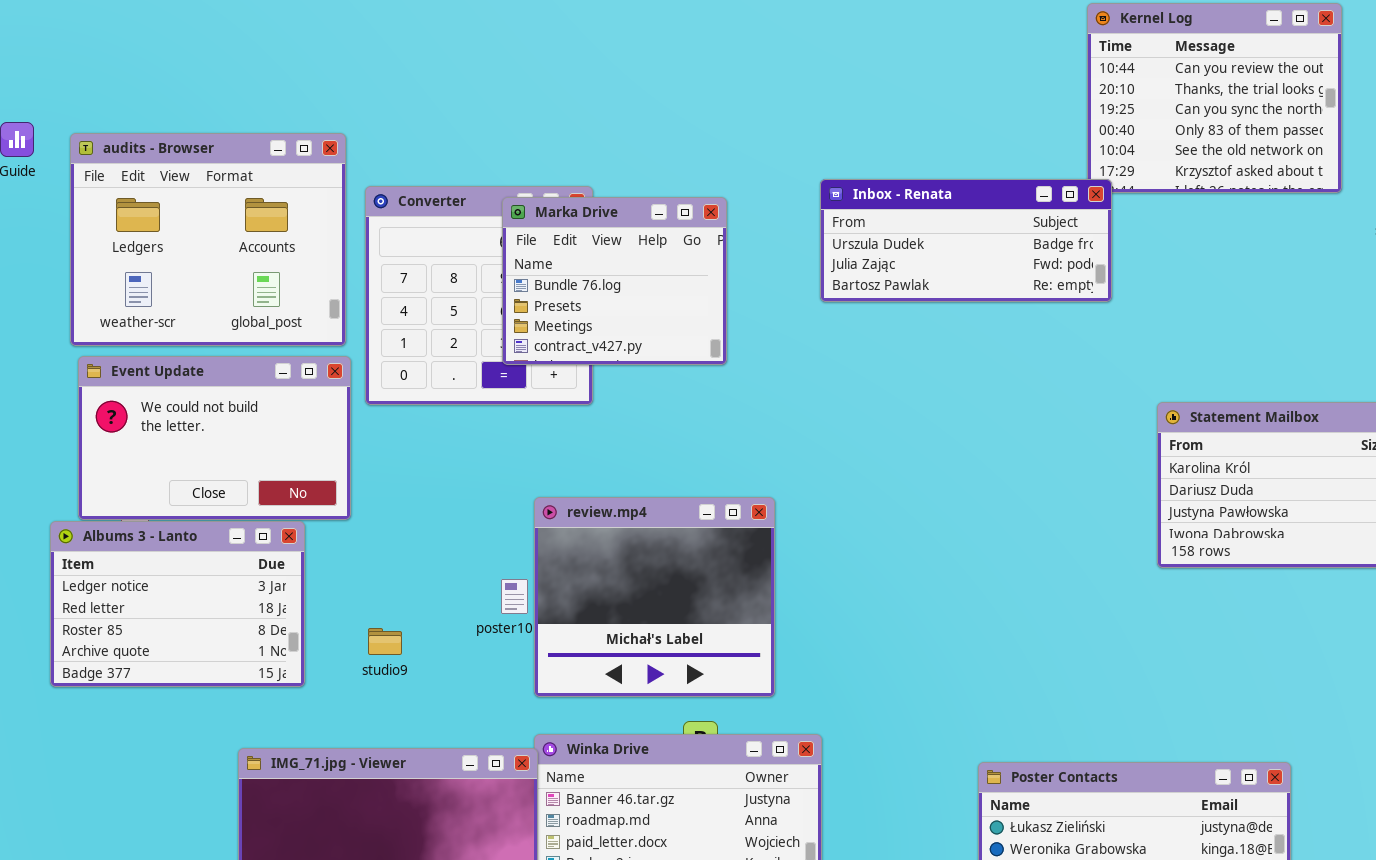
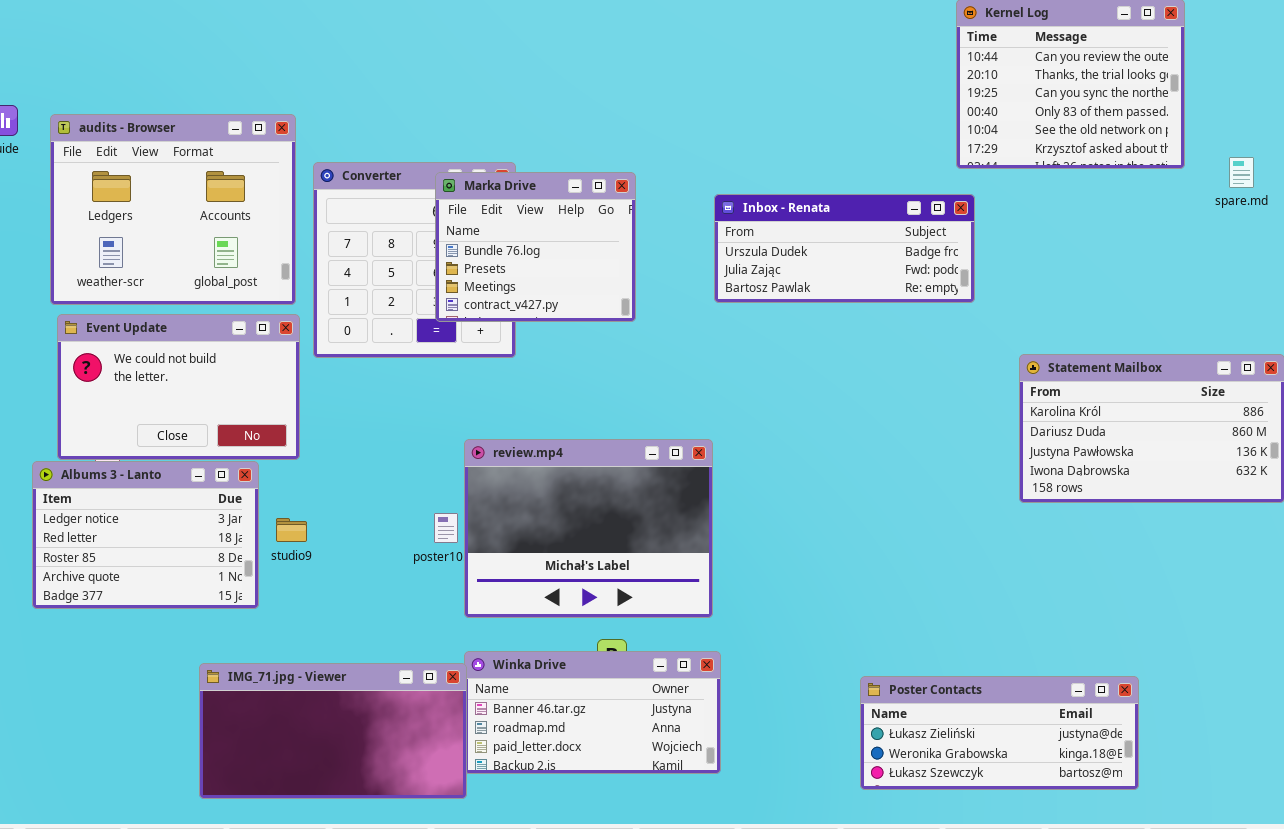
Inbox - Renata: [820,179,1112,302] -> [714,194,975,303], moved
review.mp4: [534,497,775,697] -> [464,439,713,618], resized
studio9: [368,628,402,655] -> [276,518,307,542], moved

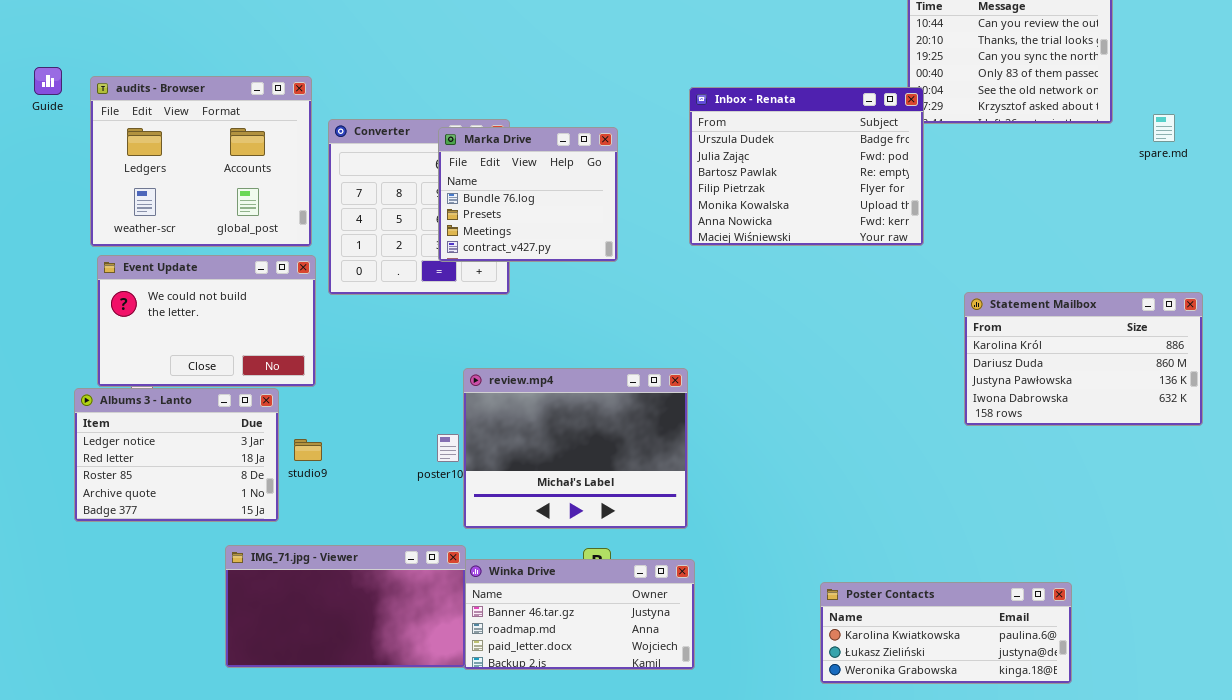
Inbox - Renata: [714,194,975,303] -> [689,87,924,246], resized
IMG_71.jpg - Viewer: [199,663,467,799] -> [225,545,466,668], moved
Poster Contacts: [860,676,1139,790] -> [820,582,1072,684], scrolled up 1 row

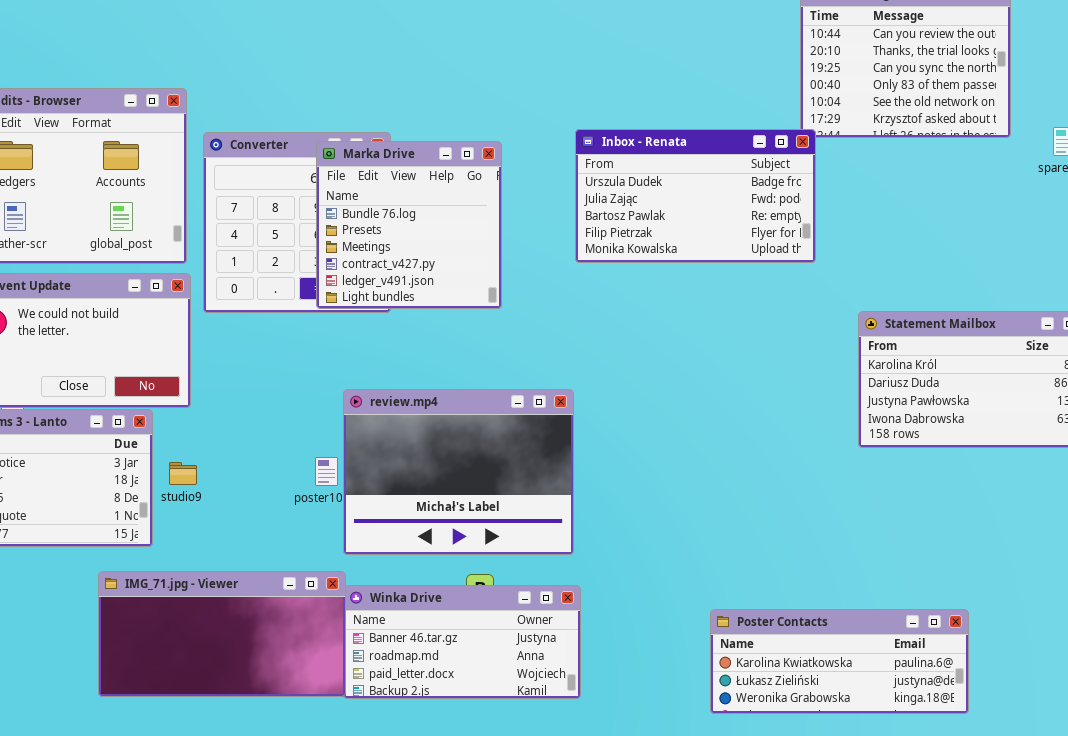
Inbox - Renata: [689,87,924,246] -> [575,129,816,263], resized
Marka Drive: [438,127,618,262] -> [316,141,502,309], resized

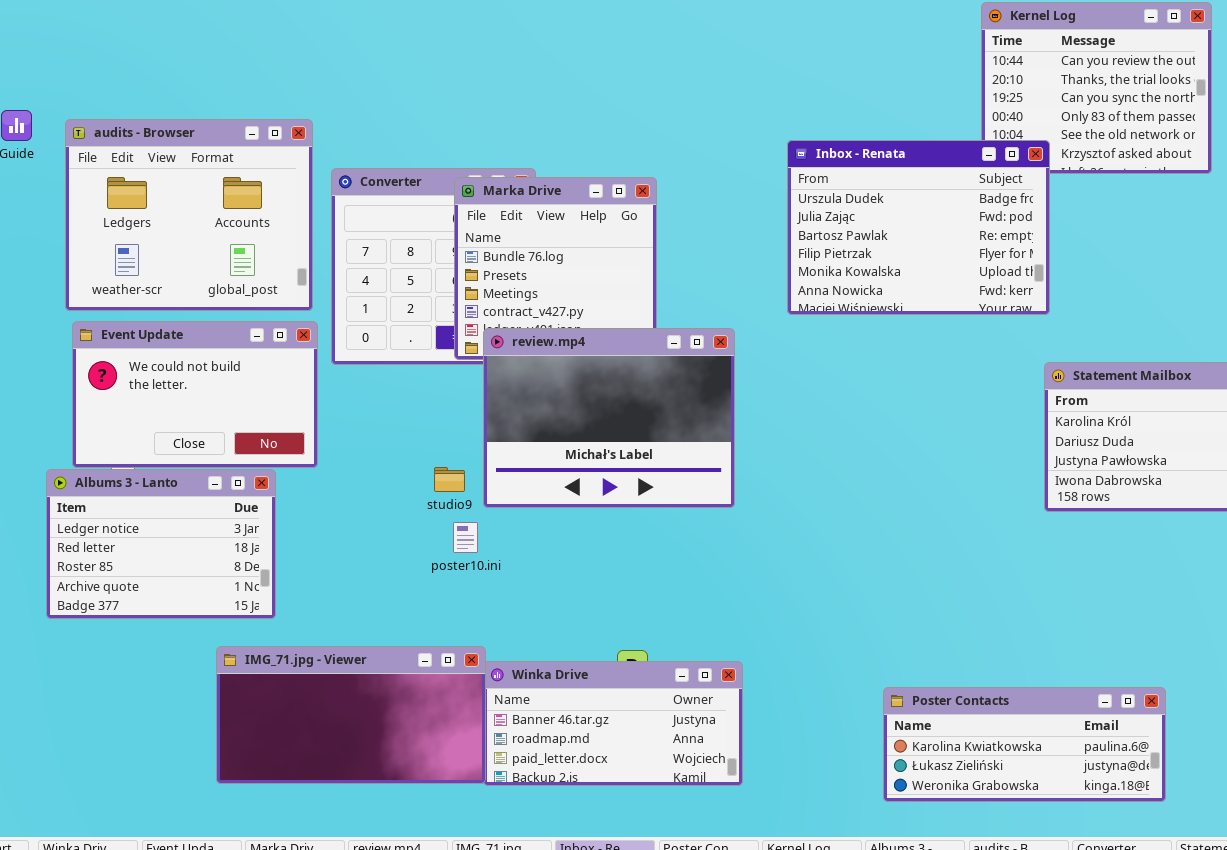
Inbox - Renata: [575,129,816,263] -> [787,140,1050,315], moved, resized
review.mp4: [343,389,574,555] -> [483,328,735,508], moved
studio9: [169,462,197,485] -> [434,467,465,492], moved

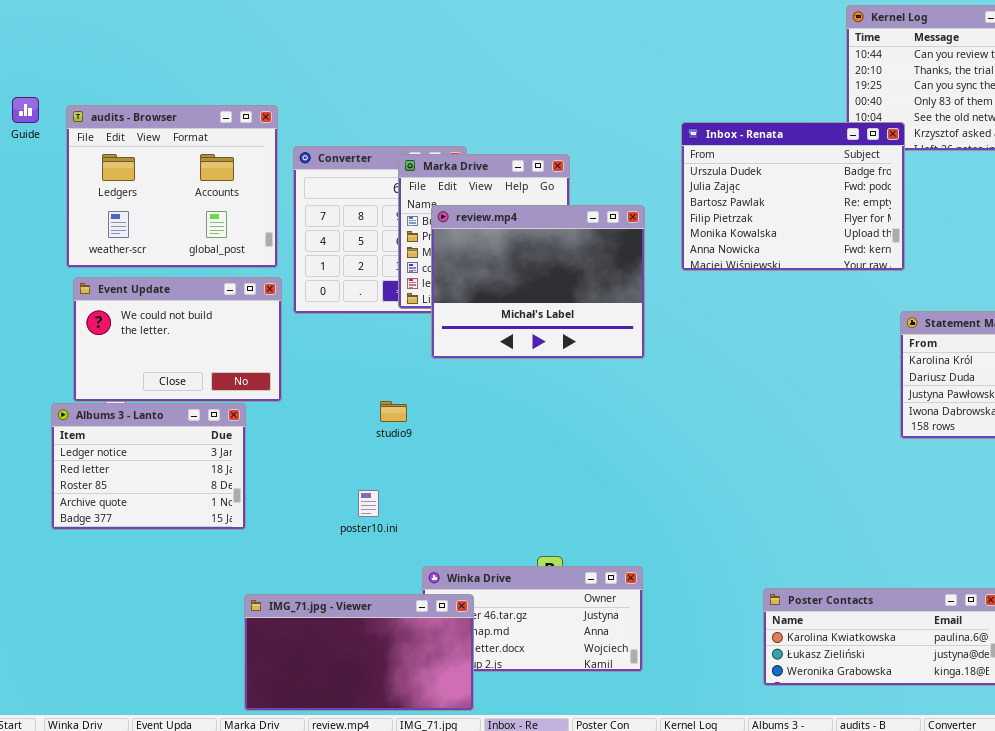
review.mp4: [483,328,735,508] -> [431,205,645,359], moved
poster10.ini: [453,522,478,553] -> [358,490,379,517], moved
IMG_71.jpg - Viewer: [216,646,486,784] -> [244,594,474,711], moved

